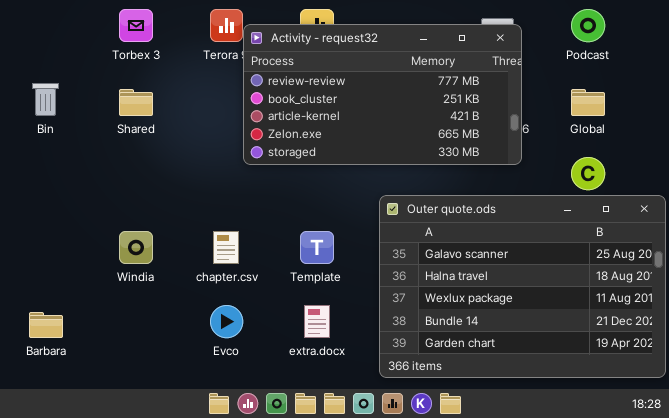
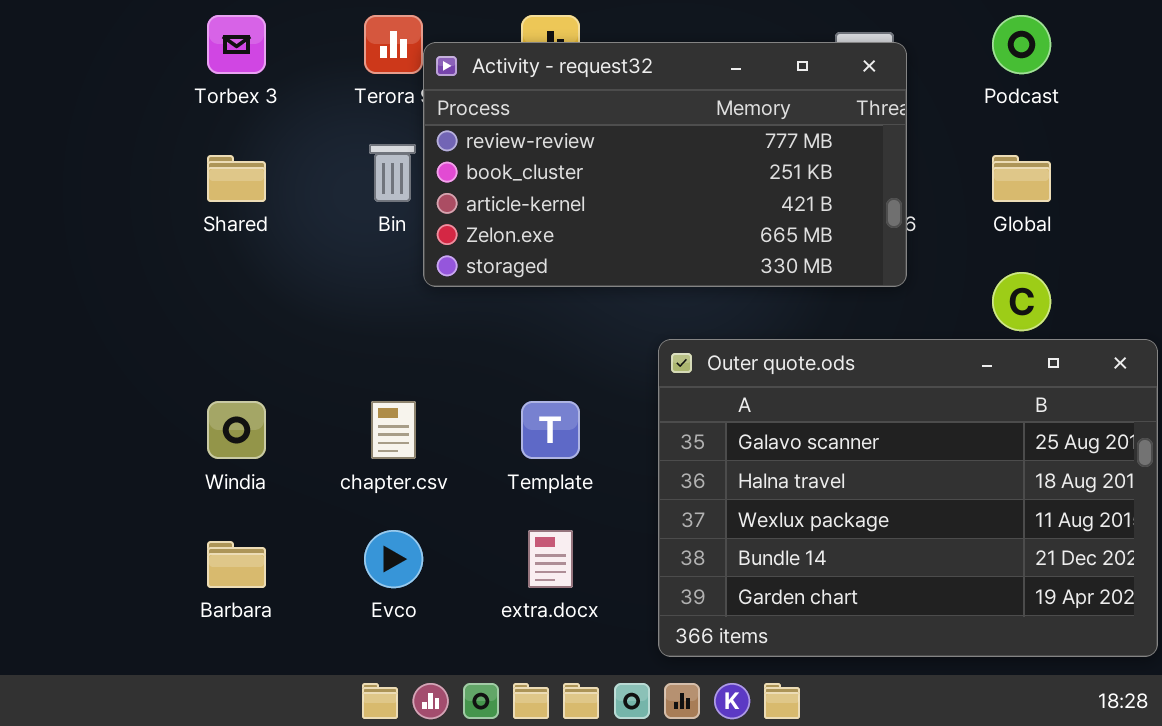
Bin: [32,83,59,116] -> [369,144,416,202], moved
Barbara: [29,312,63,338] -> [207,541,266,588], moved

